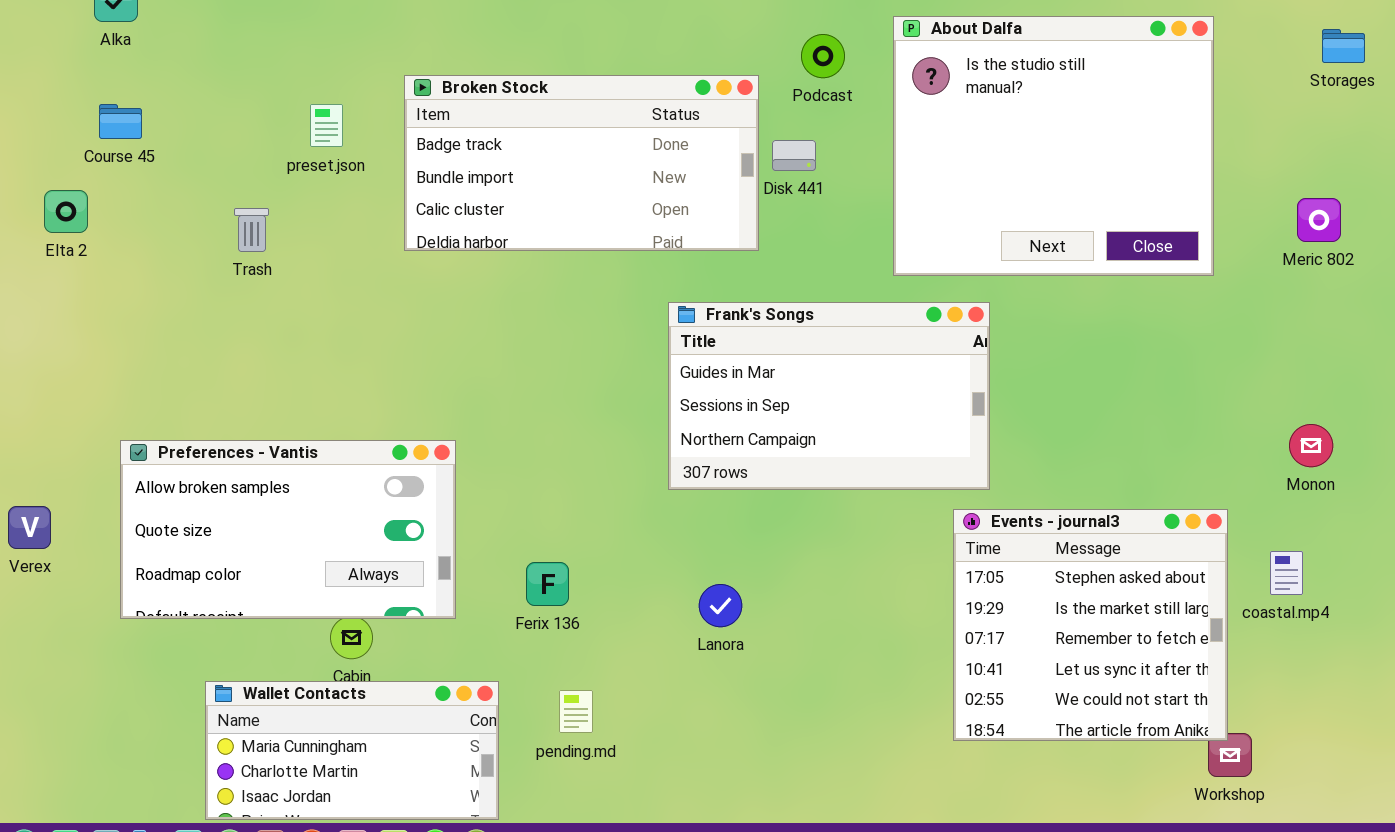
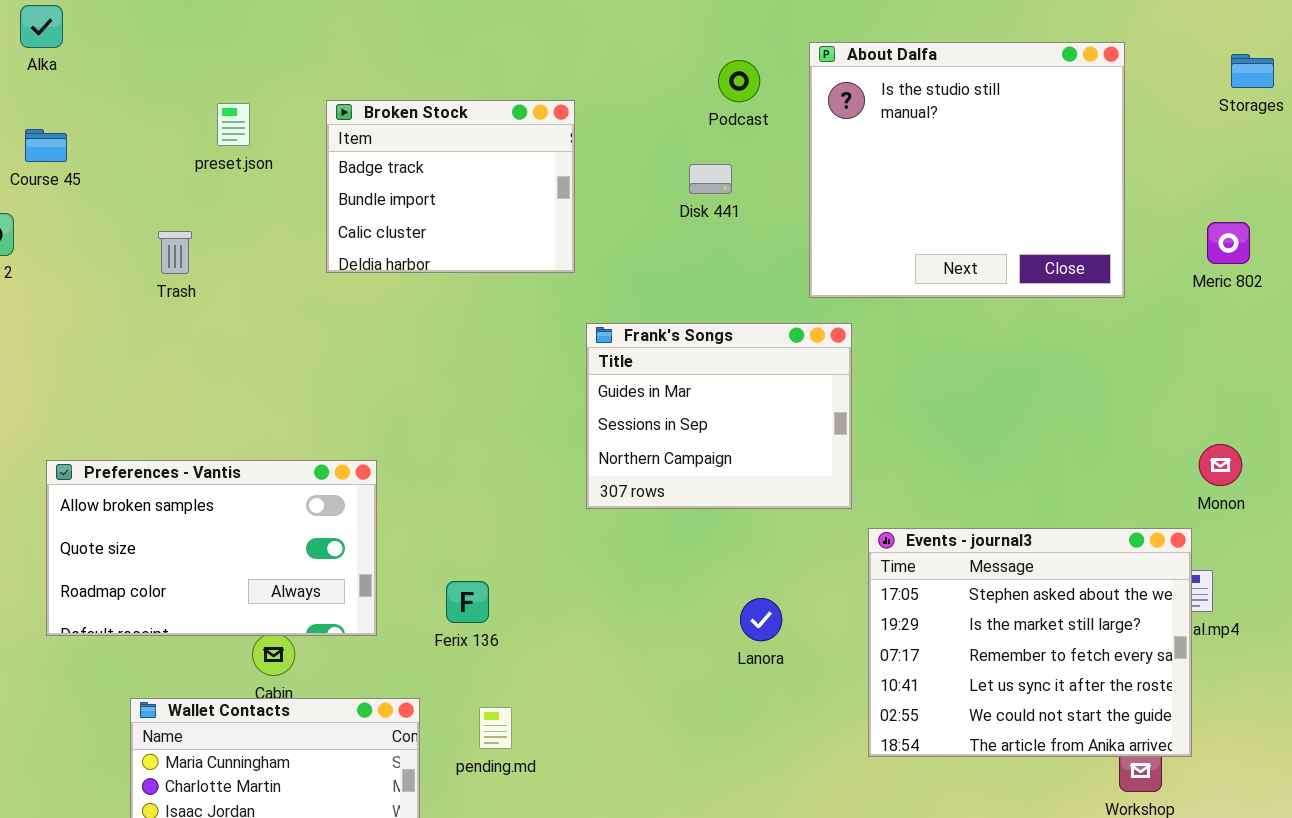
Broken Stock: [404,75,759,251] -> [326,100,575,273], resized
preset.json: [310,104,343,147] -> [217,103,250,146], moved
Frank's Songs: [668,302,990,490] -> [586,323,852,509], resized
Events - journal3: [953,509,1228,741] -> [868,528,1192,757], resized
Lanora: [699,584,742,627] -> [740,598,782,641], moved

